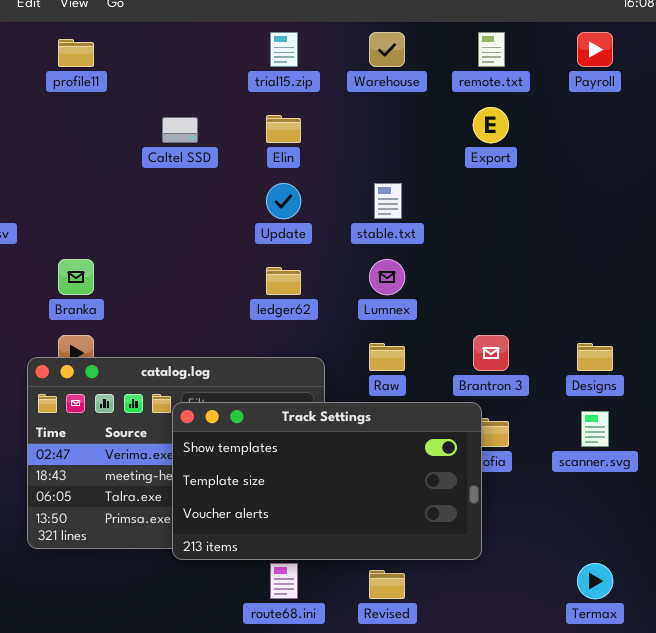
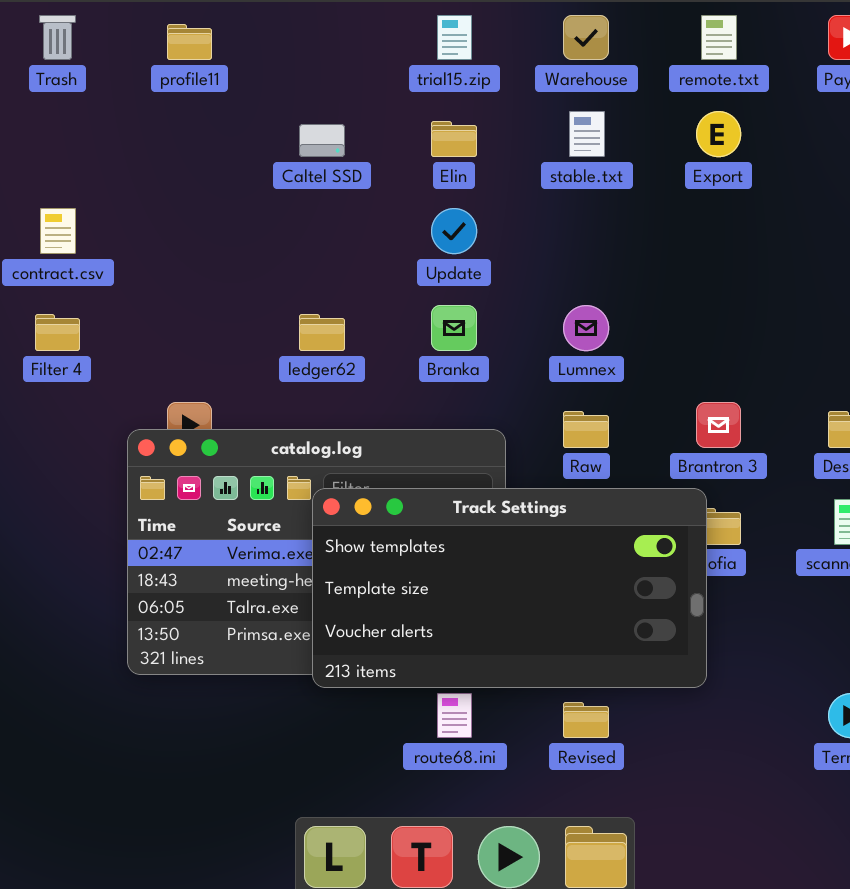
stable.txt: [374,183,402,219] -> [569,111,605,157], moved
Branka: [58,259,94,295] -> [431,305,477,351], moved
ledger62: [266,267,301,295] -> [299,314,345,351], moved

